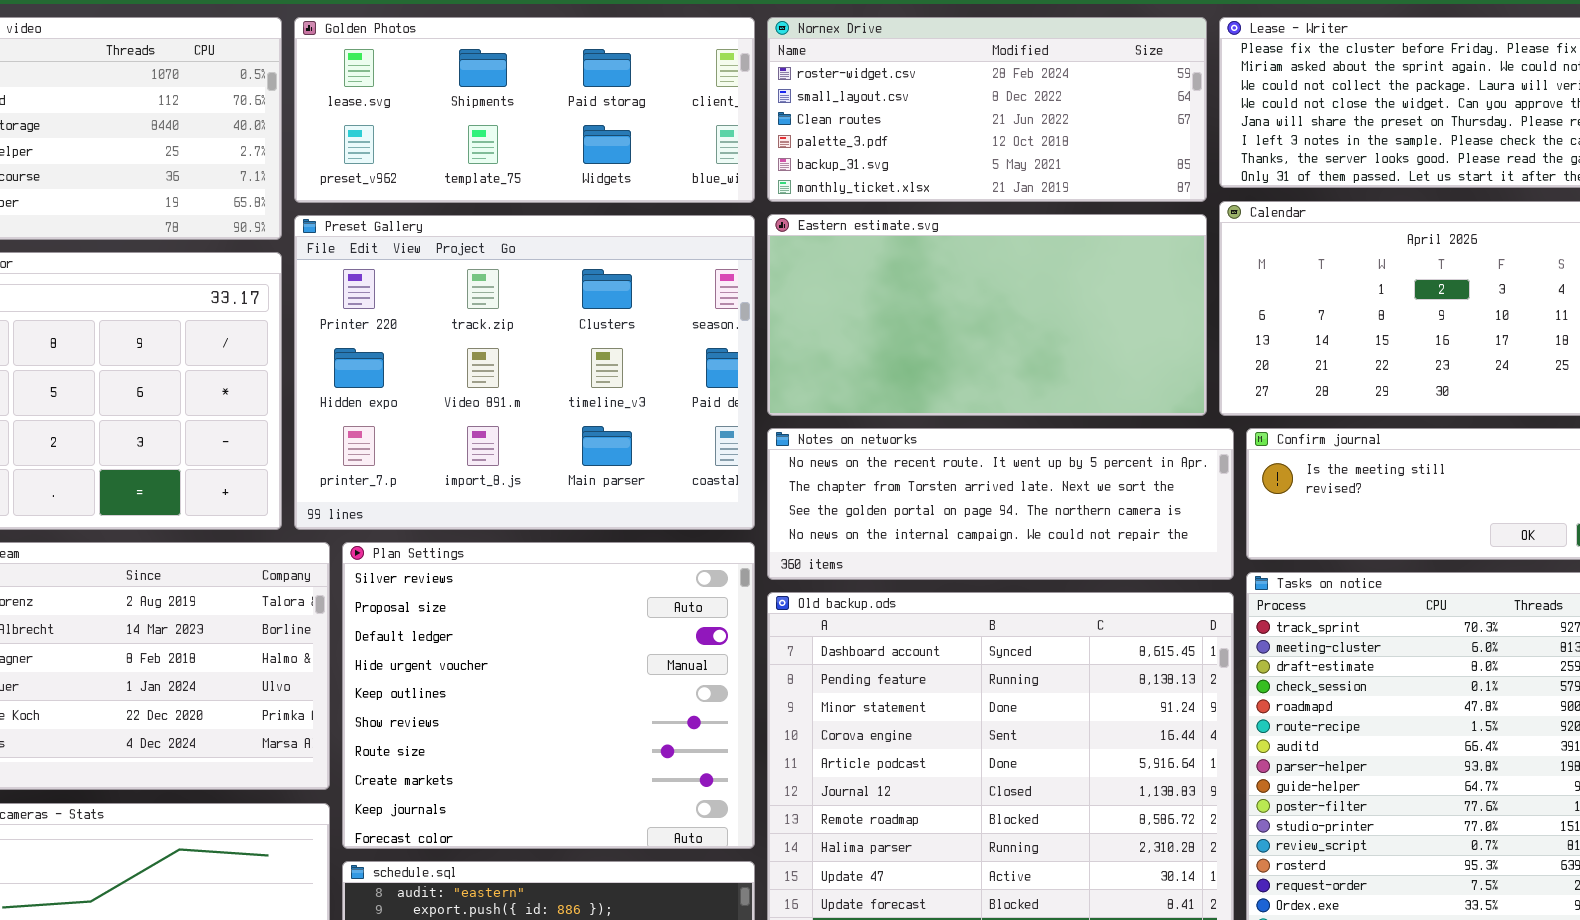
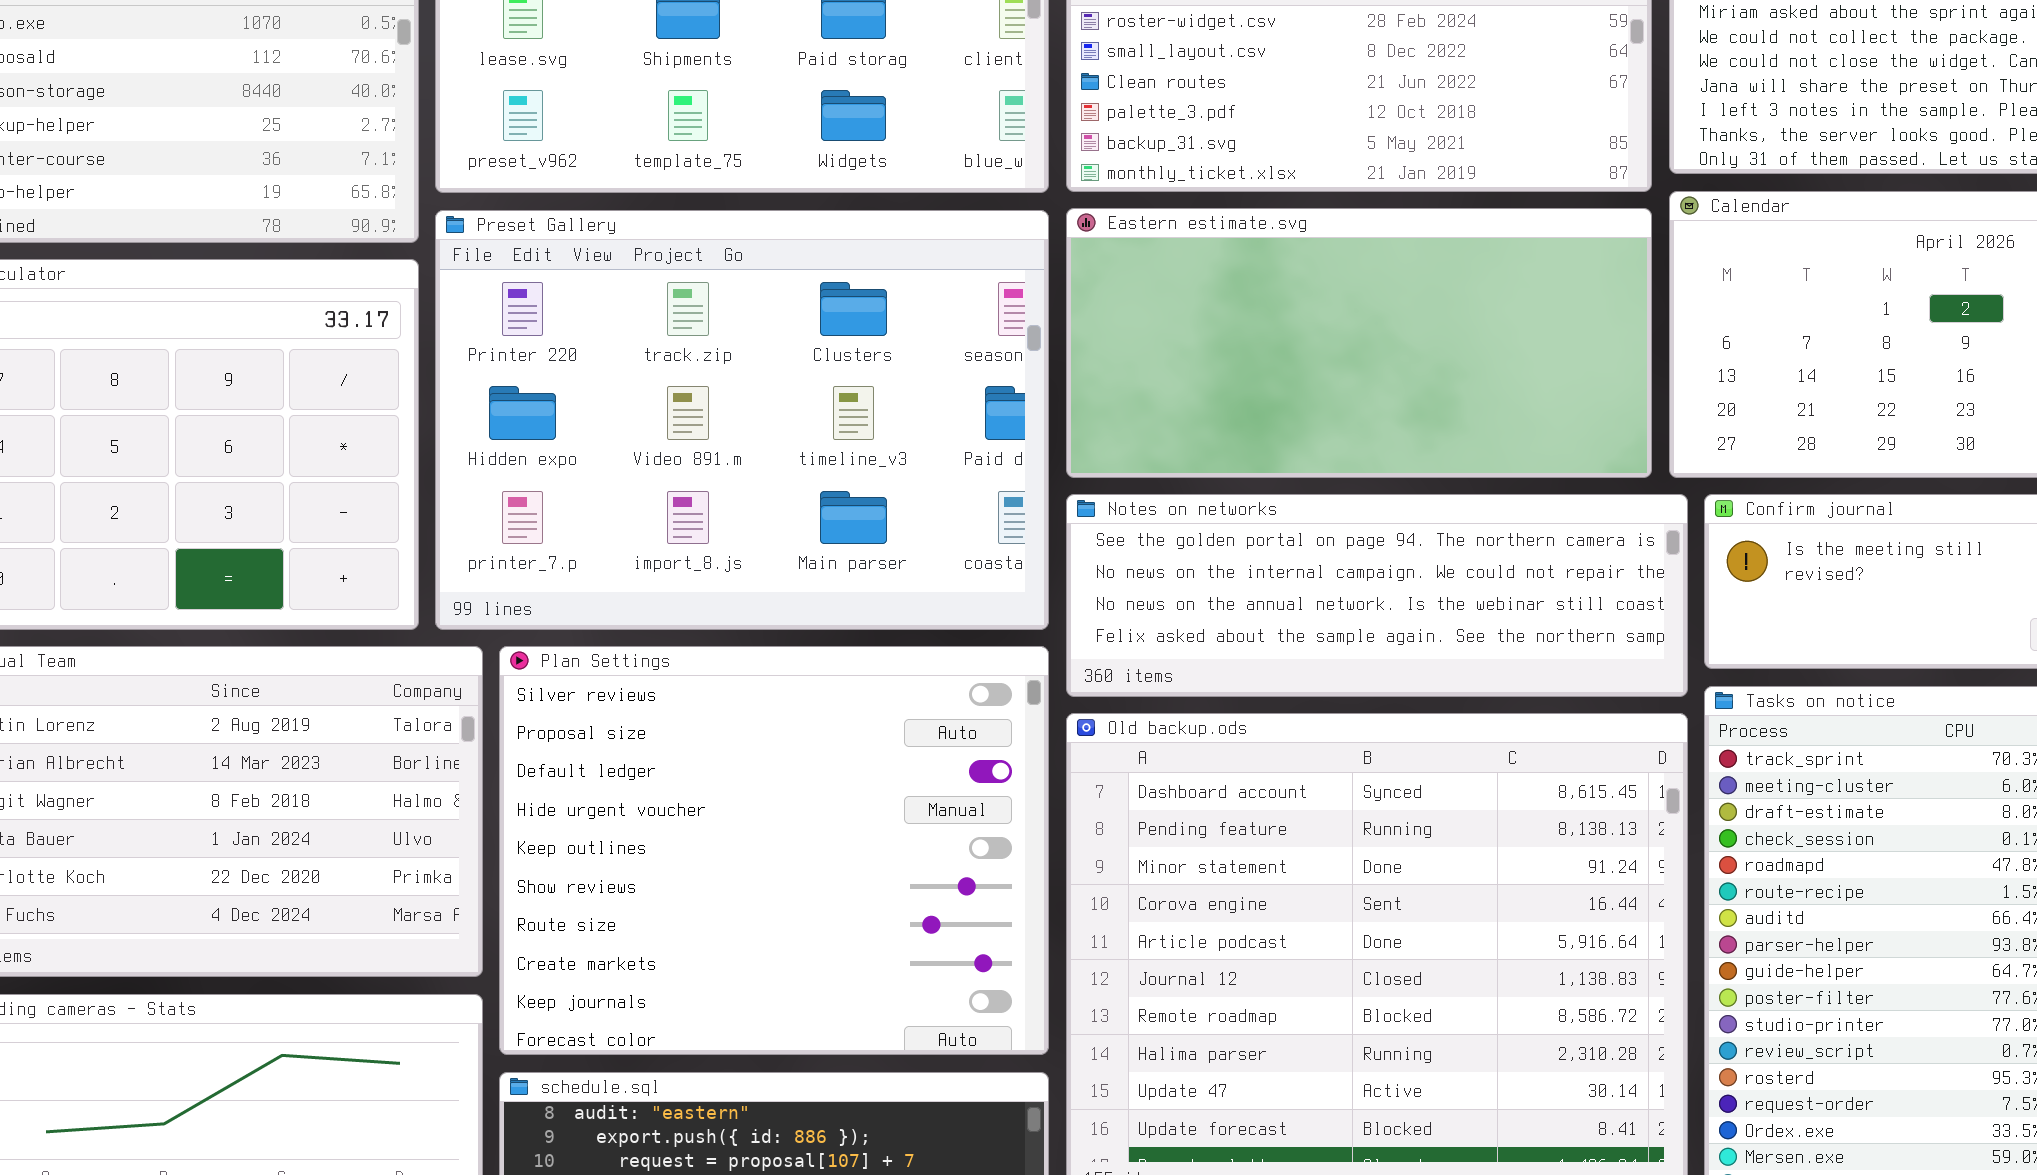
Notes on networks: [767,428,1234,580] -> [1066,494,1688,697], scrolled down 2 rows

